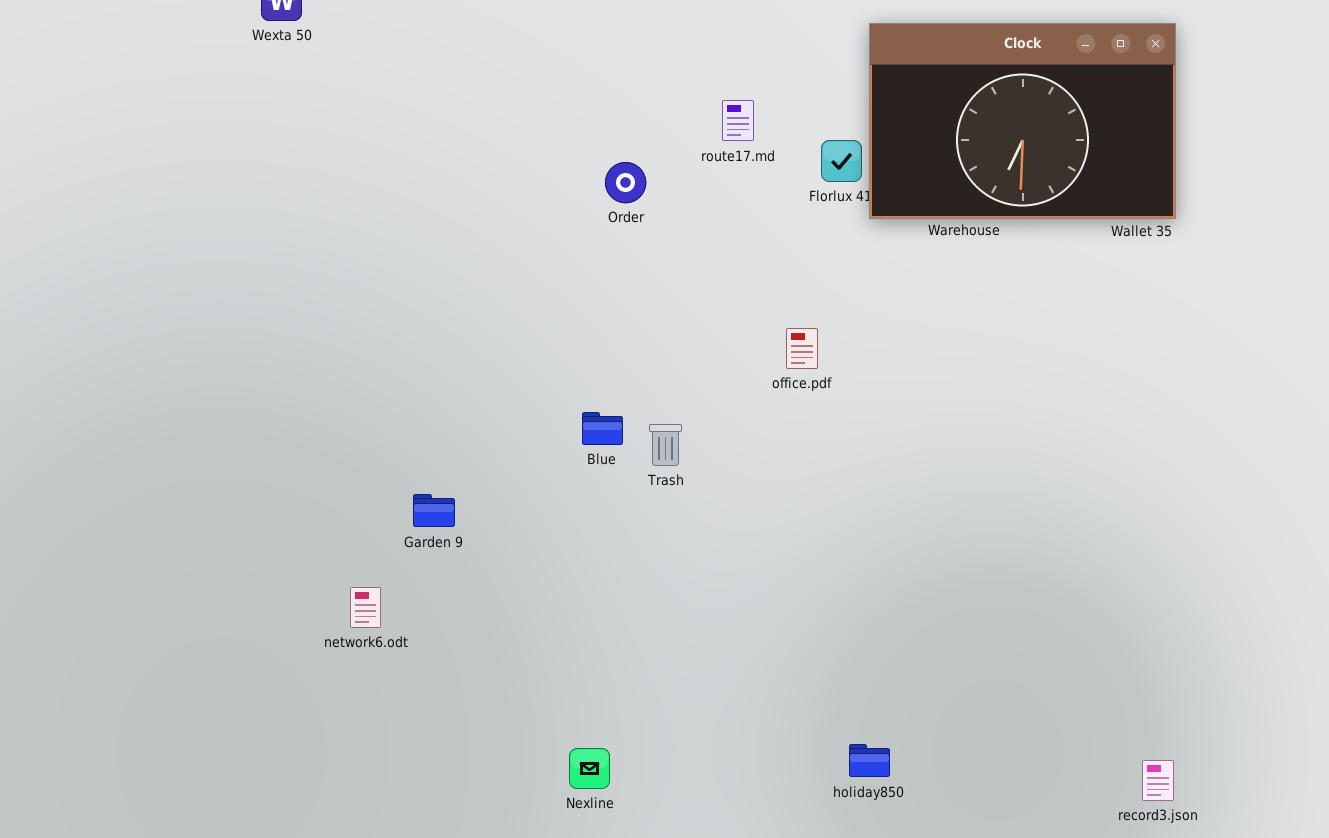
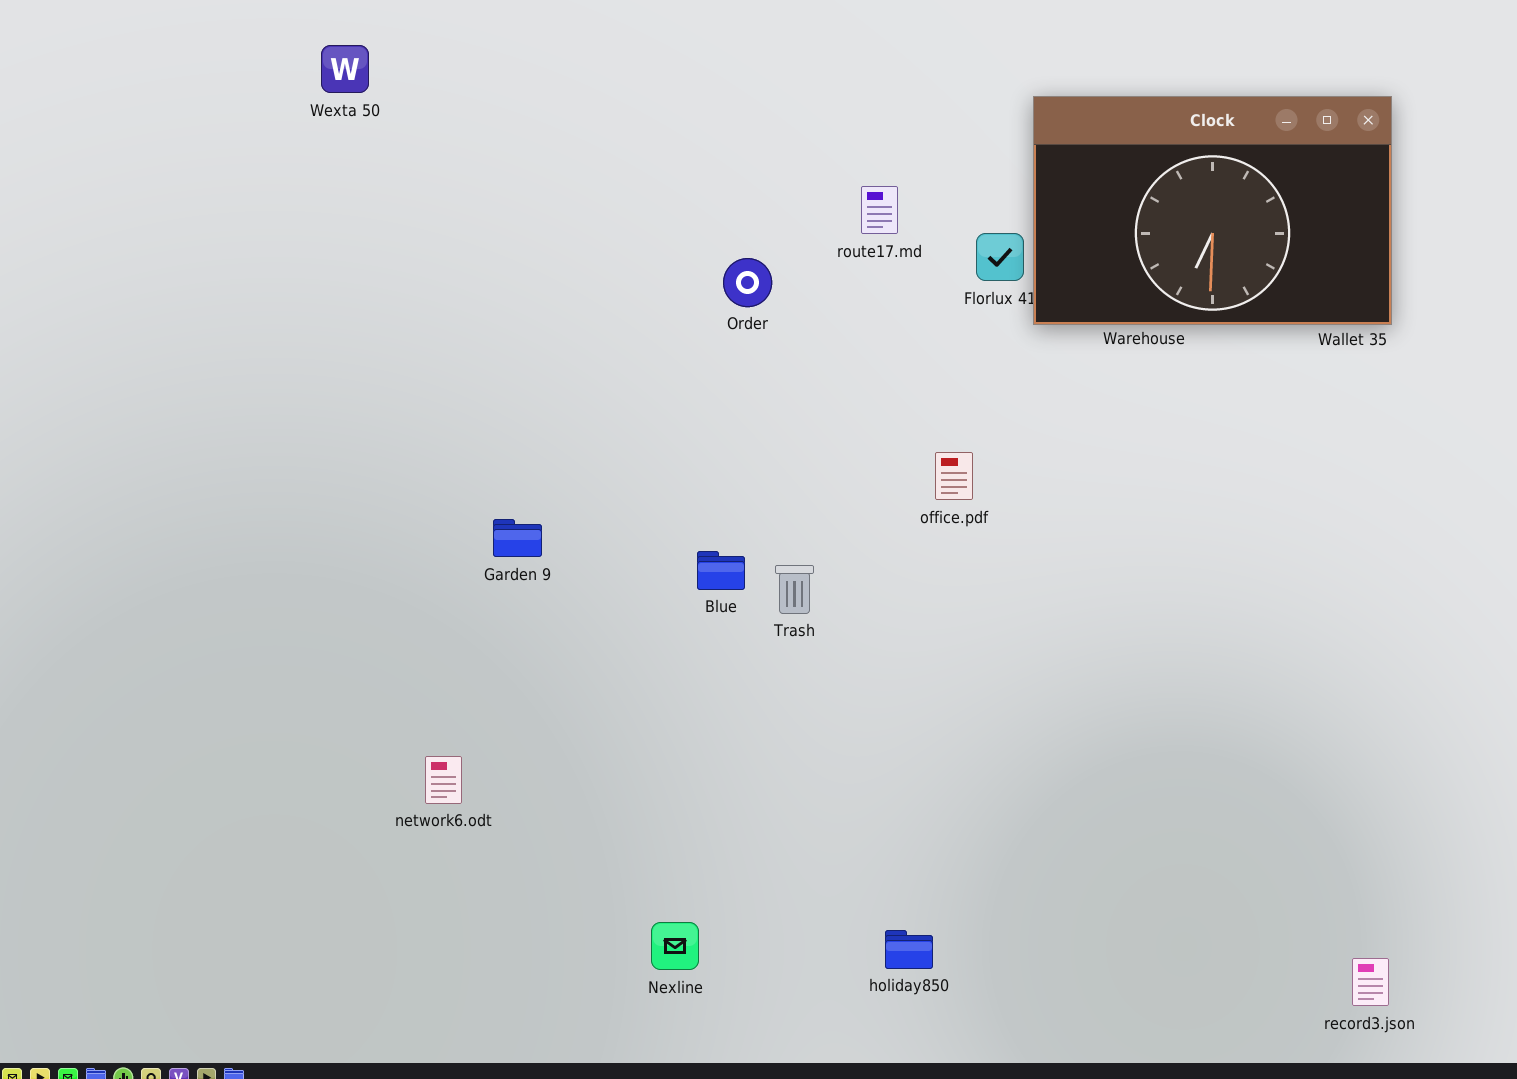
Garden 9: [413,494,455,527] -> [493,519,542,557], moved
holiday850: [849,744,890,777] -> [885,930,933,969], moved
Nexline: [569,748,610,789] -> [651,922,699,970], moved

